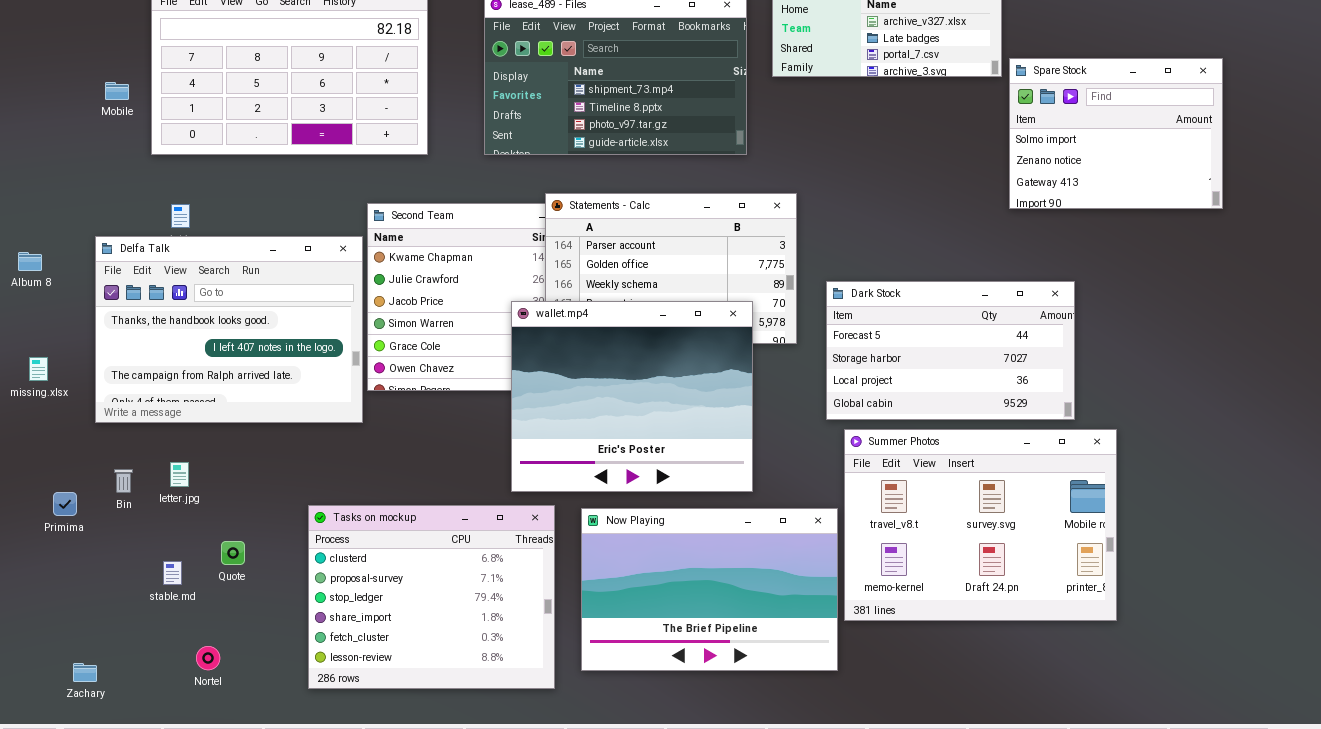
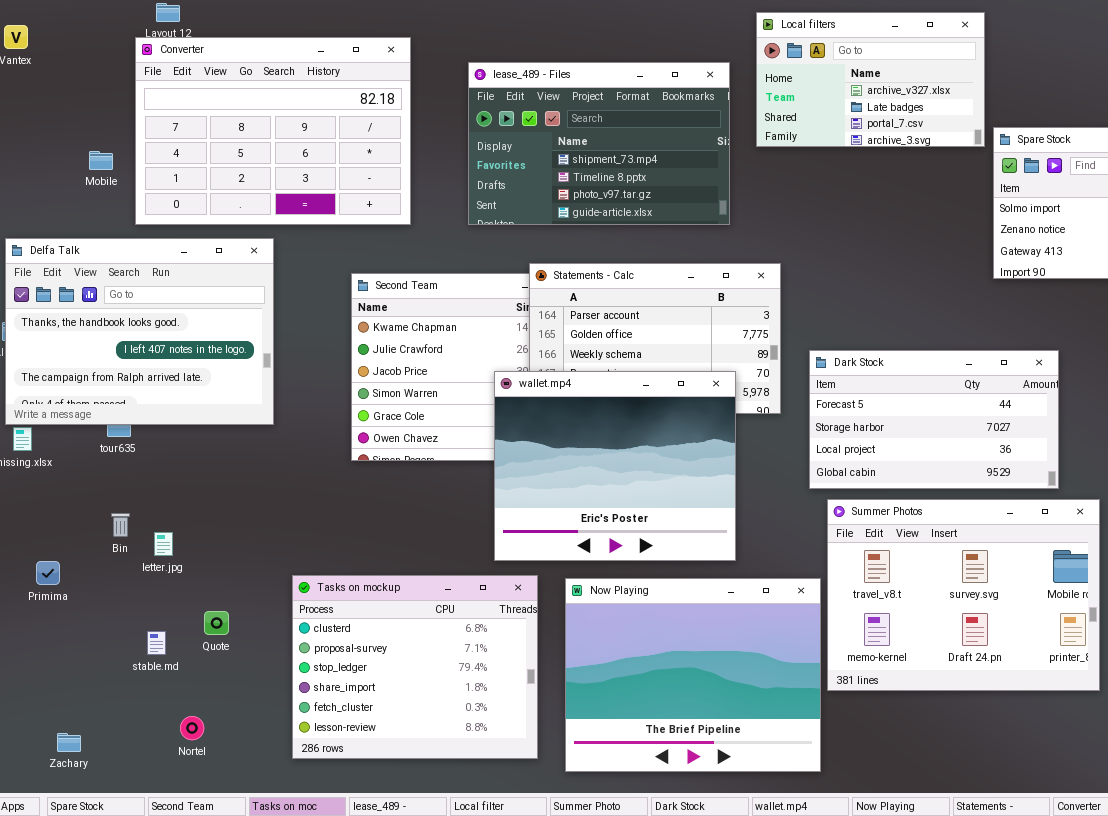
Delfa Talk: [95,236,363,423] -> [5,238,274,425], moved
Bin: [114,469,133,493] -> [111,513,130,537], moved
Now Playing: [581,508,838,671] -> [565,578,821,772], resized

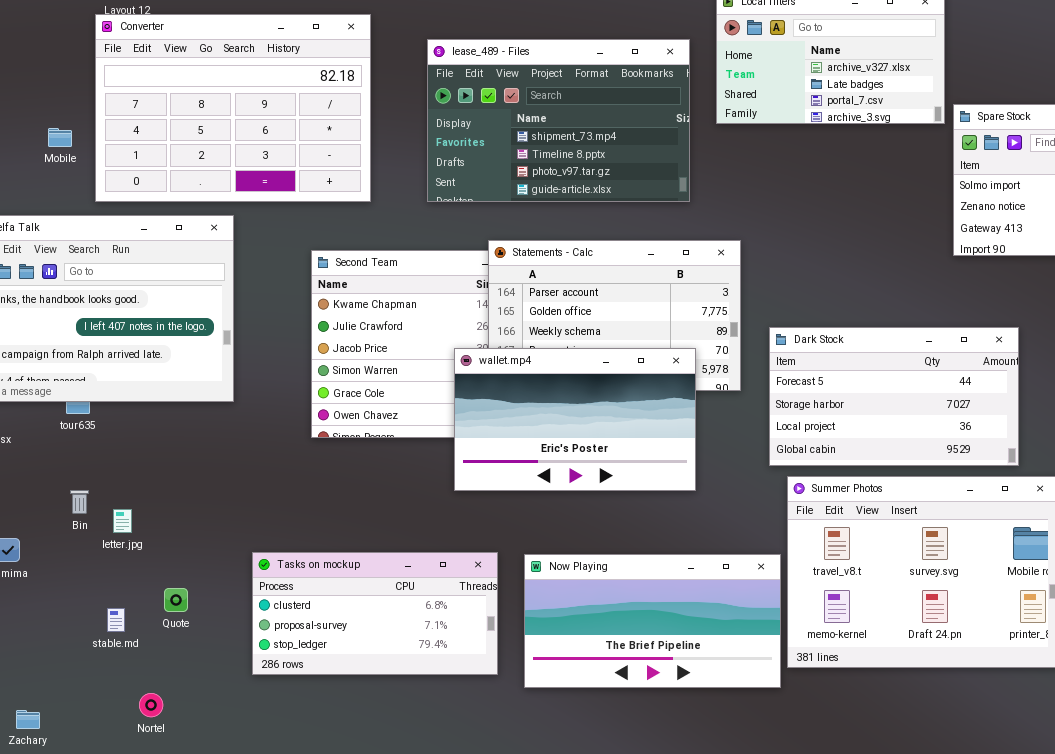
wallet.mp4: [494,371,736,561] -> [454,348,696,491], resized
Tasks on mockup: [292,575,538,759] -> [252,552,498,675], resized
Now Playing: [565,578,821,772] -> [524,554,781,688], resized

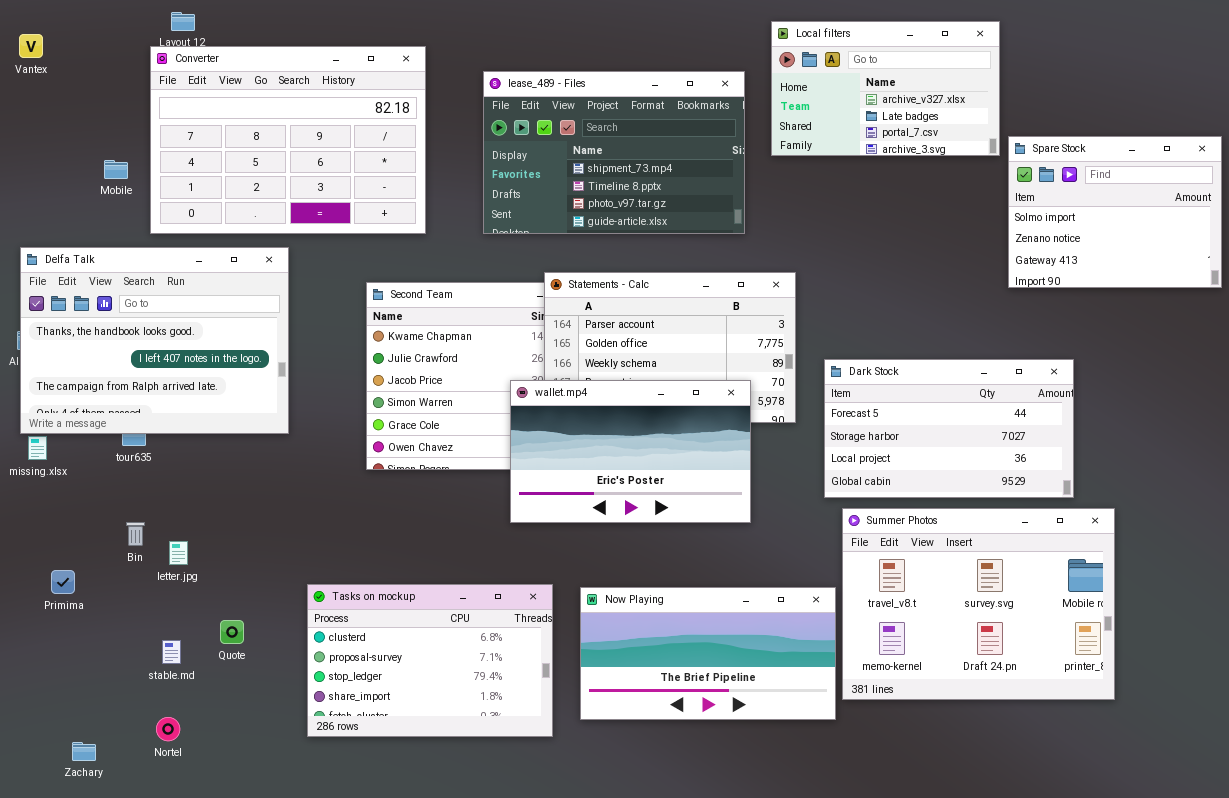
Tasks on mockup: [252,552,498,675] -> [307,584,553,737], resized
Nortel: [139,693,163,717] -> [156,717,180,741], moved

